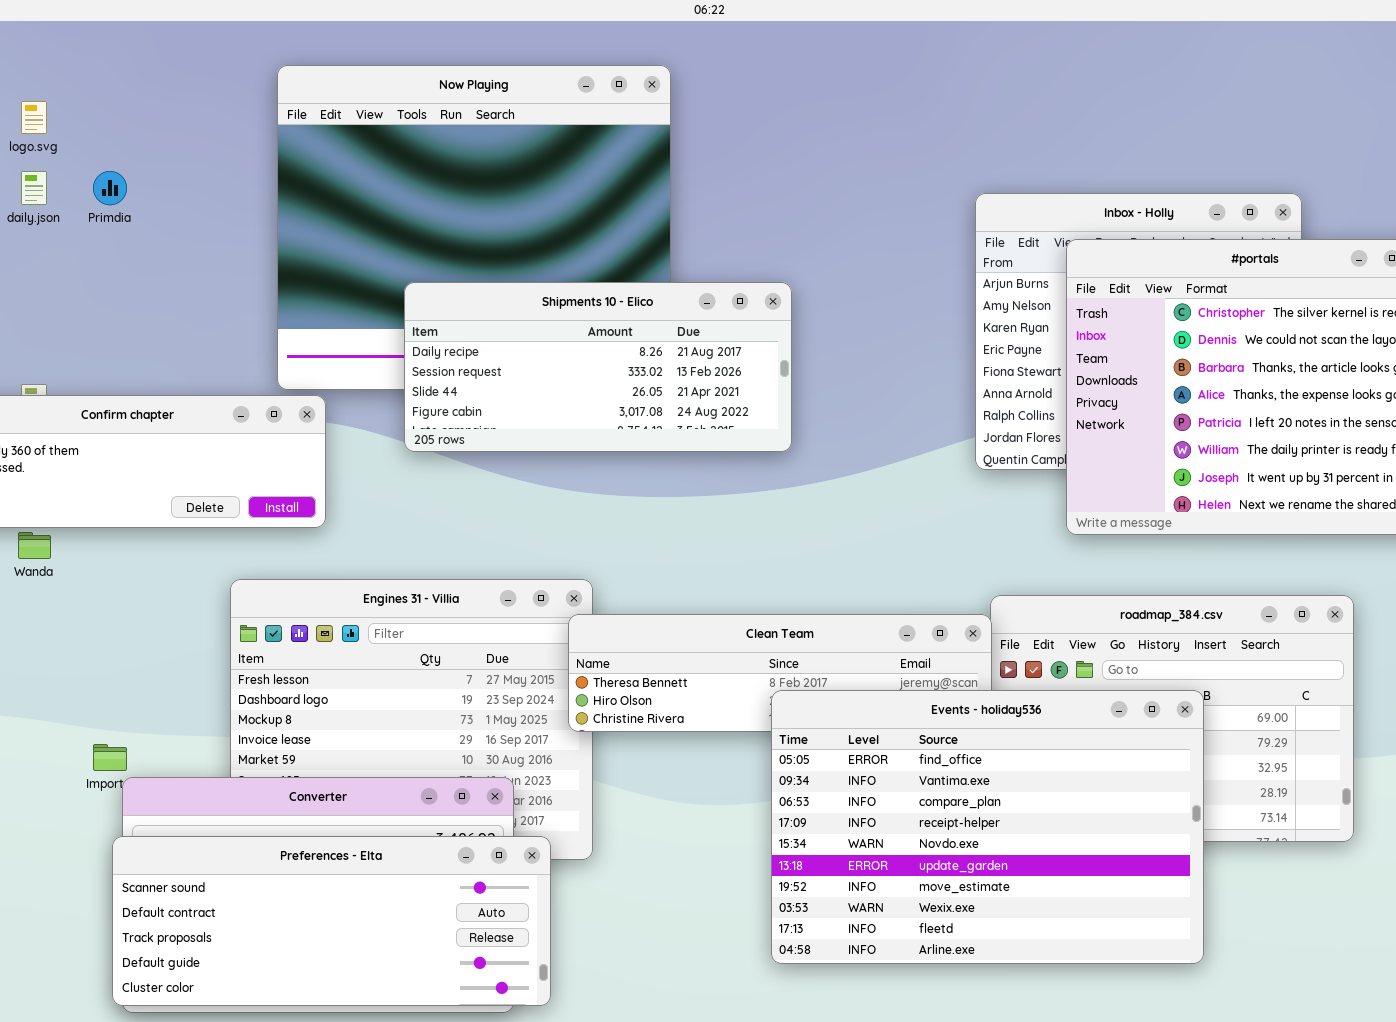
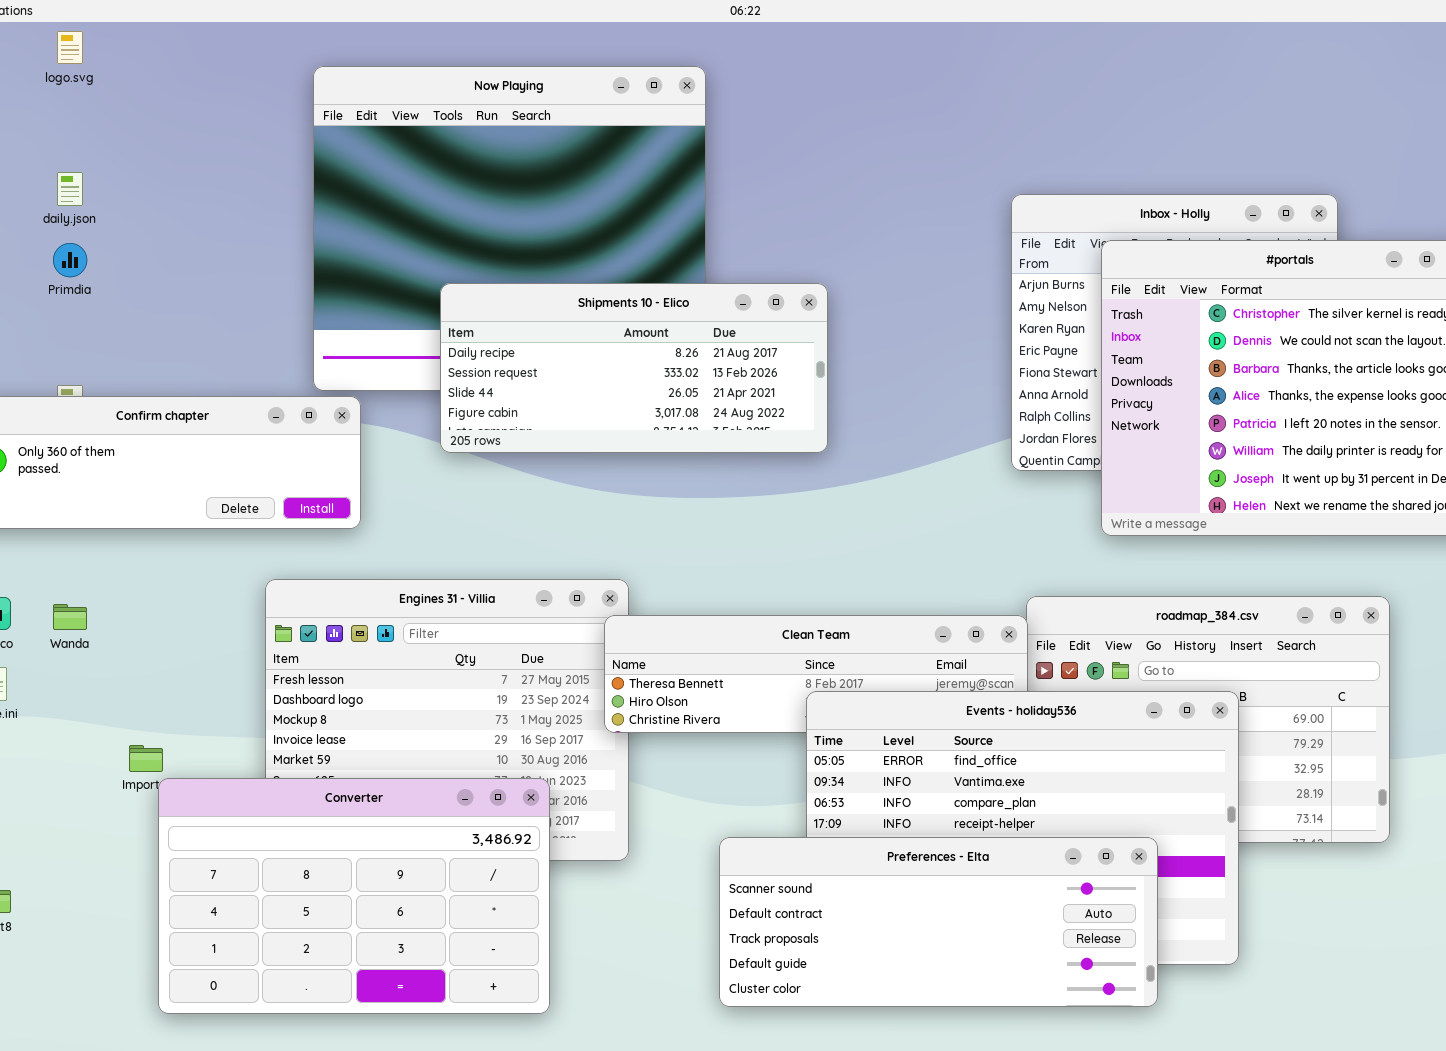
logo.svg: [21,101,47,134] -> [57,31,83,64], moved
Primdia: [93,171,127,205] -> [53,243,87,277], moved
Wanda: [18,532,51,559] -> [53,604,87,630], moved
Preferences - Elta: [112,836,551,1006] -> [719,837,1158,1007], moved

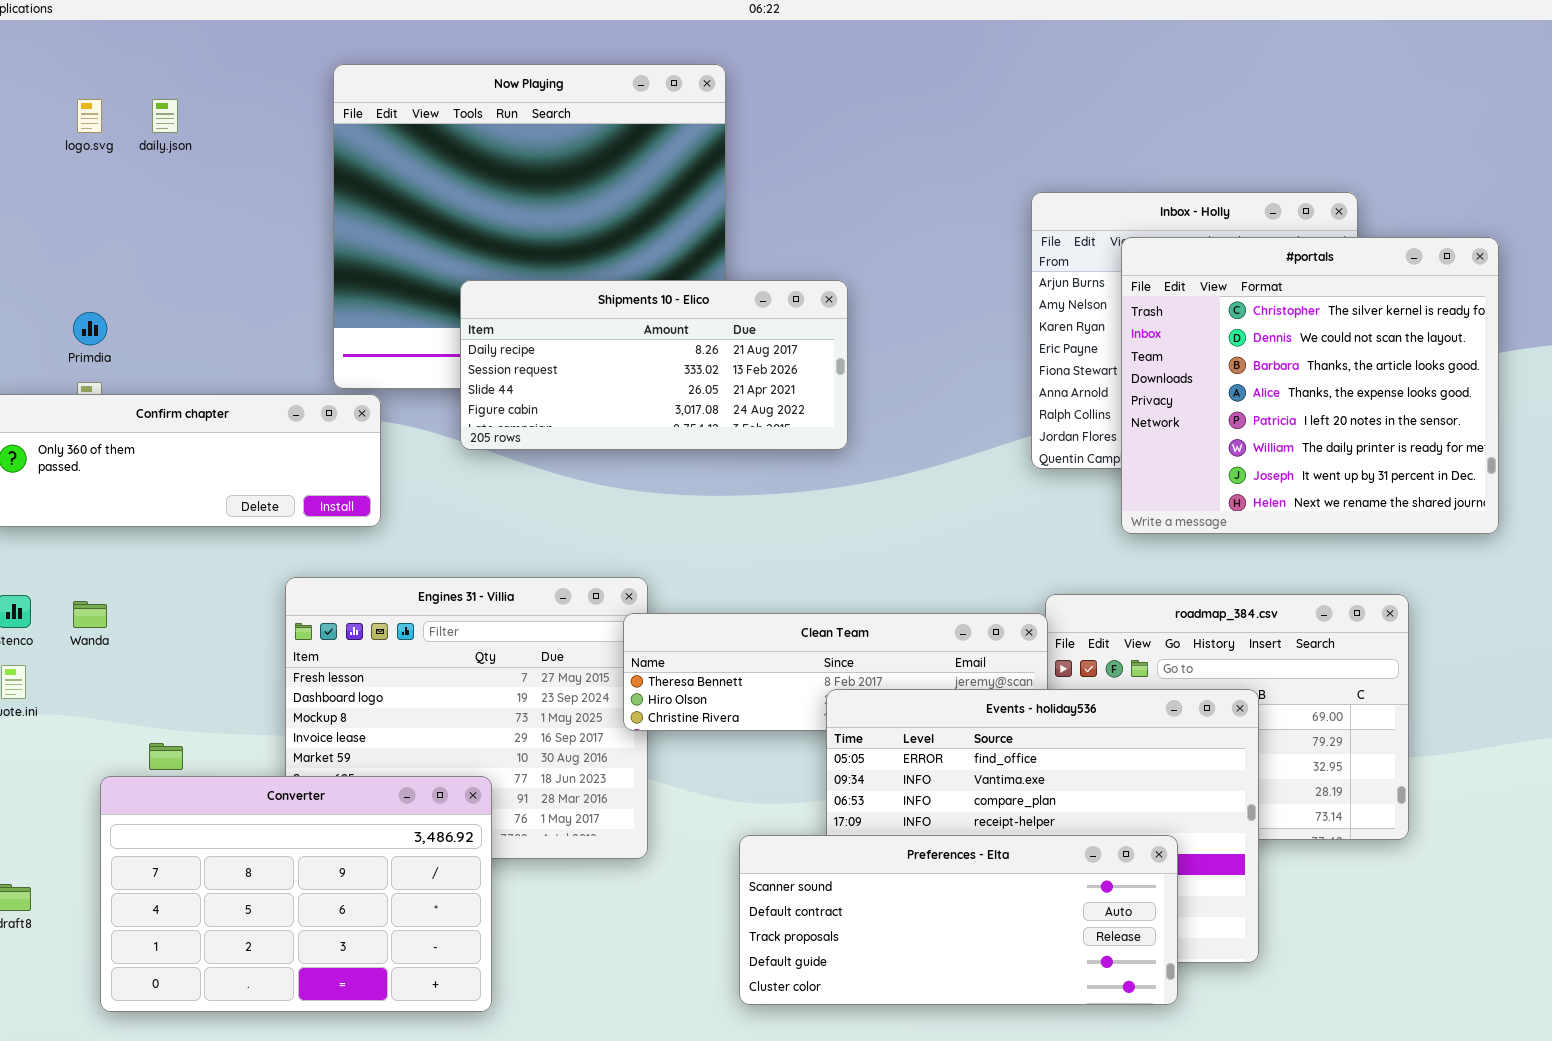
logo.svg: [57,31,83,64] -> [77,99,102,133], moved
daily.json: [57,172,83,206] -> [152,99,178,133], moved
Primdia: [53,243,87,277] -> [73,312,107,345], moved
Converter: [158,778,550,1014] -> [100,776,492,1012], moved

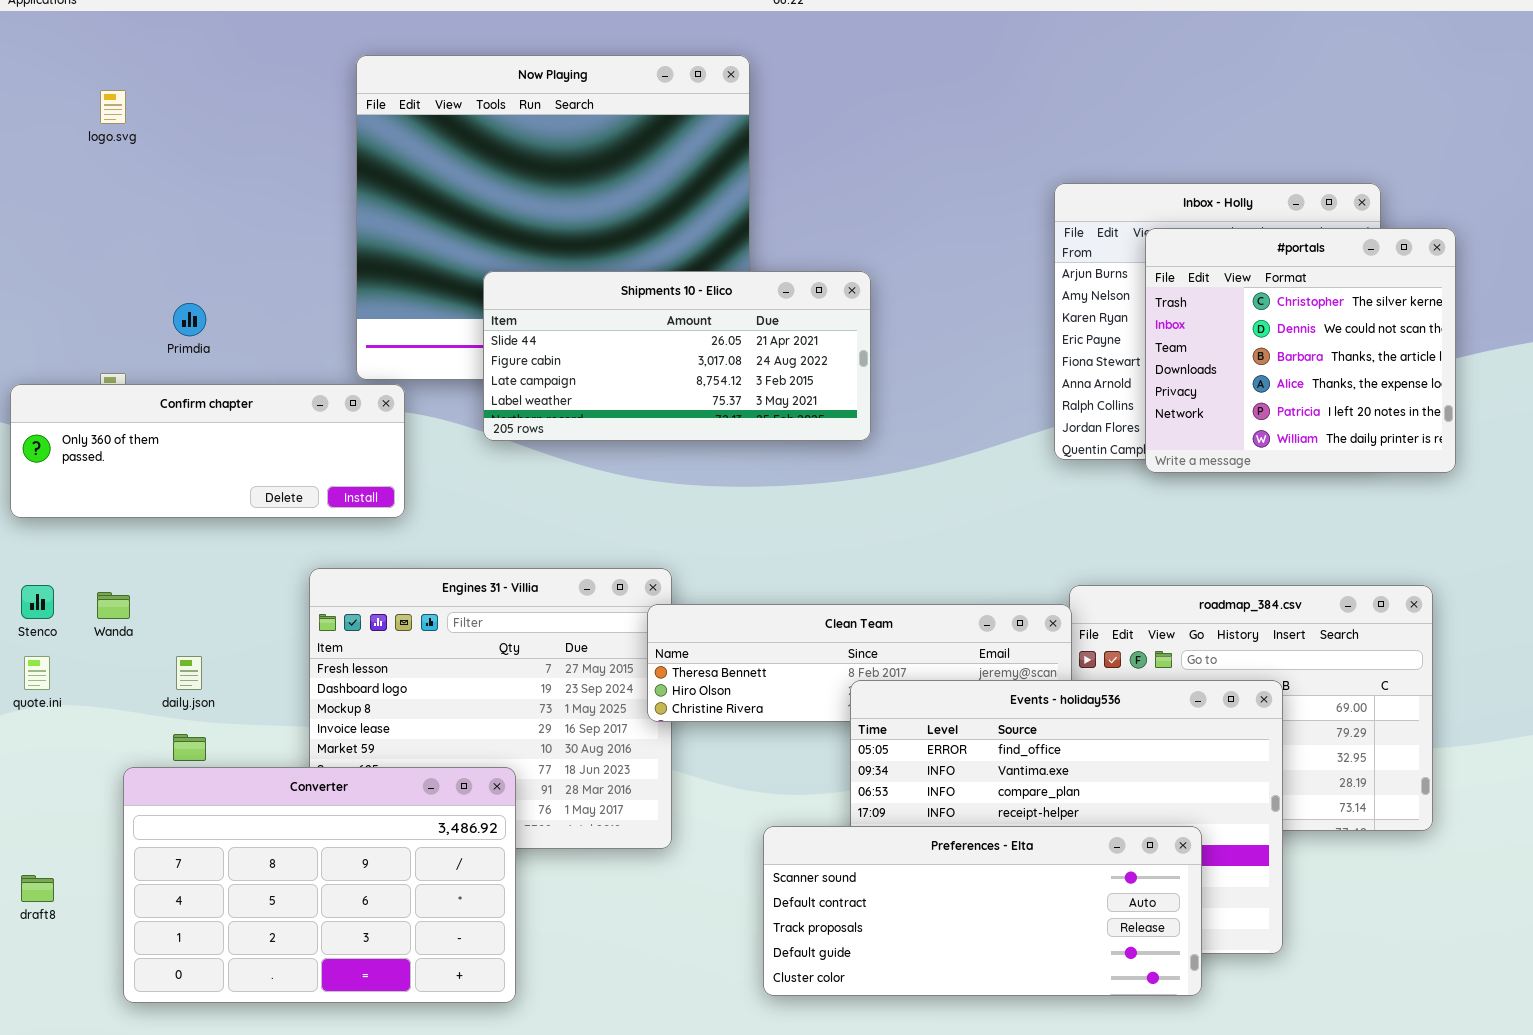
daily.json: [152,99,178,133] -> [176,656,202,690], moved
#portals: [1121,237,1499,534] -> [1145,228,1456,473], resized
Shipments 10 - Elico: [460,280,848,450] -> [483,271,871,441], scrolled down 2 rows
Primdia: [73,312,107,345] -> [173,303,206,336], moved

